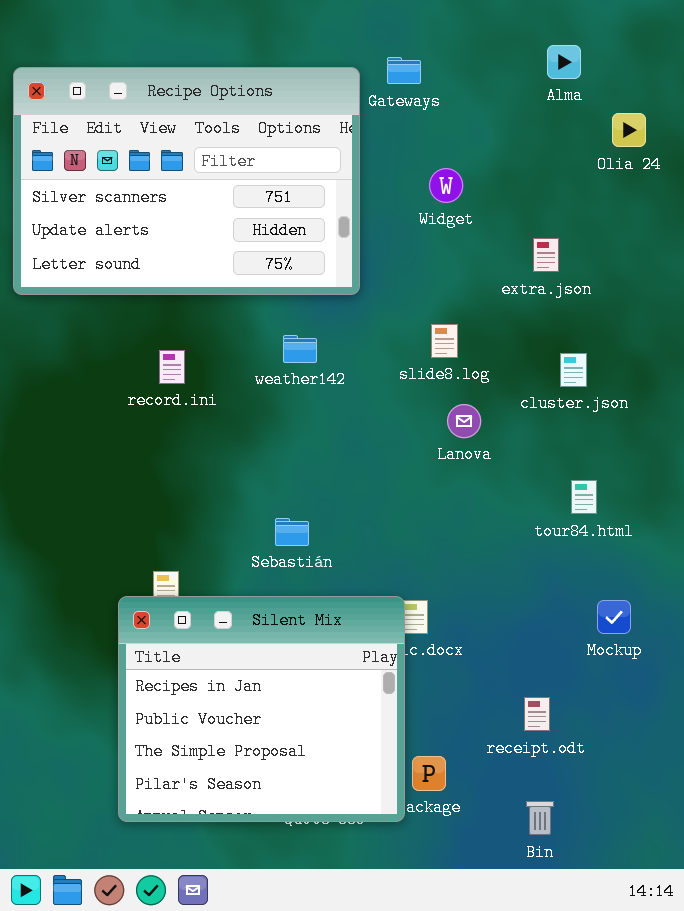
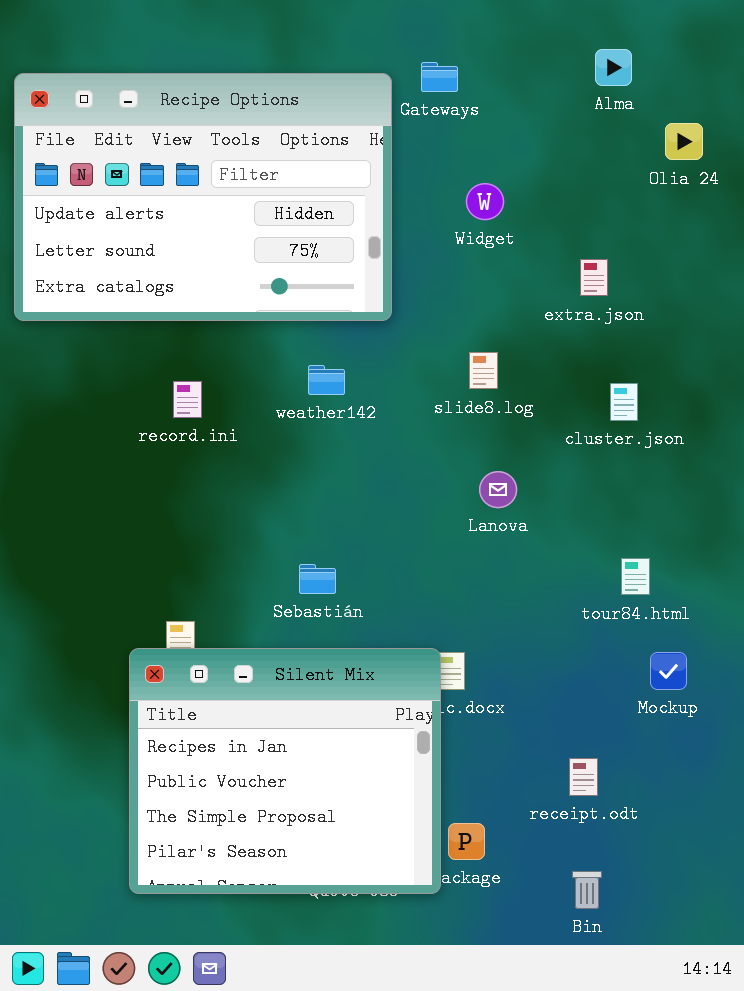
Recipe Options: [13,67,360,295] -> [14,73,392,321], scrolled down 1 row
Lanova: [447,404,481,438] -> [479,471,517,508], moved
tour84.html: [571,480,597,514] -> [621,558,650,595], moved

